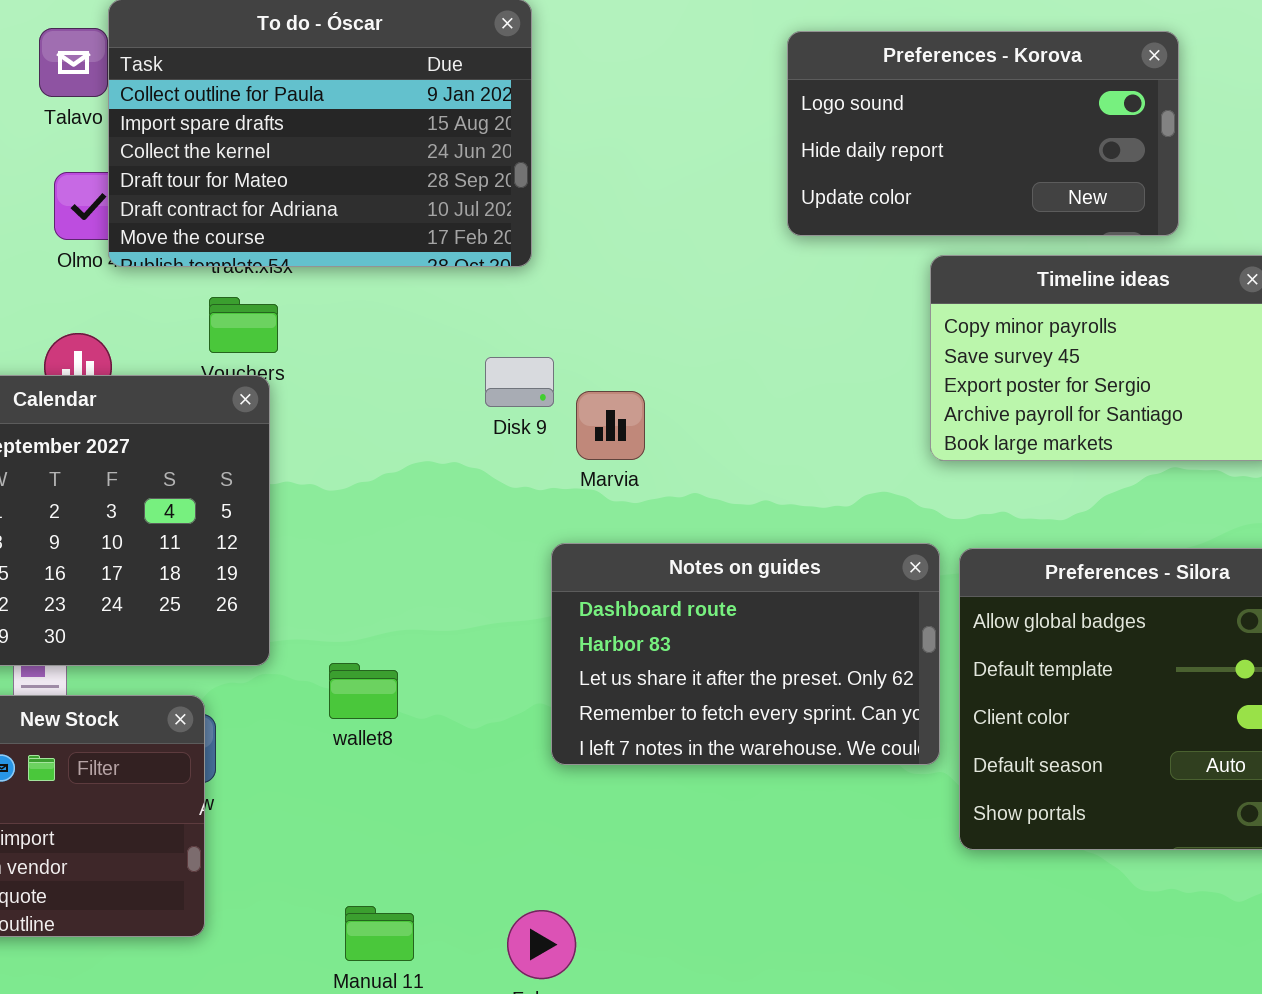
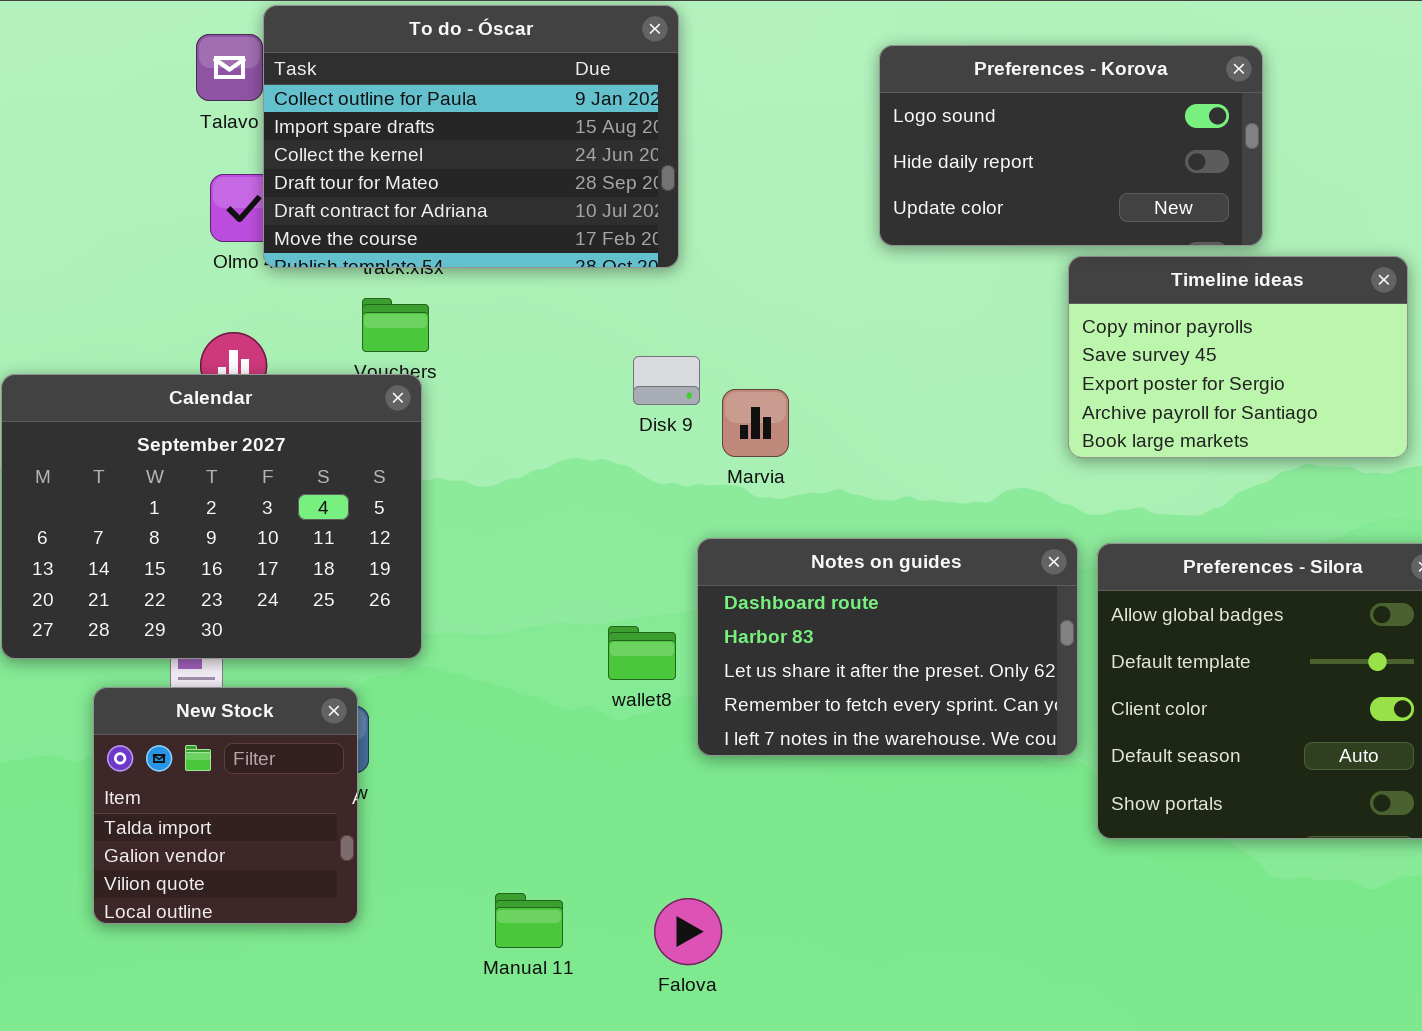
Preferences - Korova: [787,31,1179,236] -> [879,45,1263,246], moved
wallet8: [329,663,398,719] -> [608,626,676,680], moved

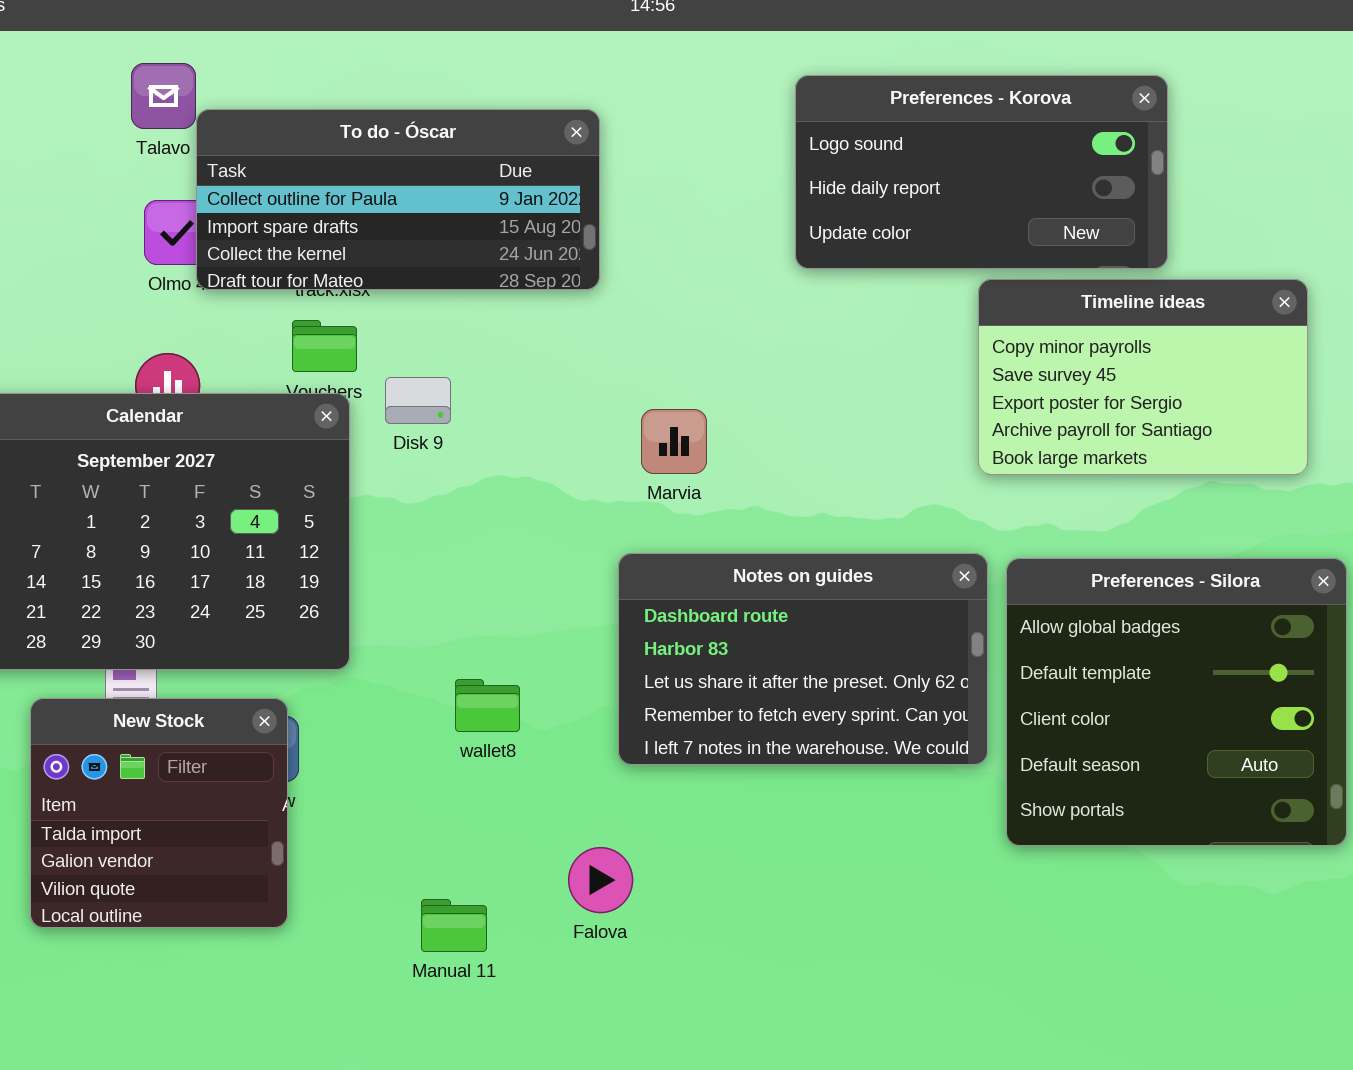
To do - Óscar: [263,5,679,268] -> [196,109,600,290], resized
Disk 9: [633,356,700,405] -> [385,377,451,424], moved
wallet8: [608,626,676,680] -> [455,679,520,732], moved
Falova: [654,898,722,965] -> [568,847,633,913], moved

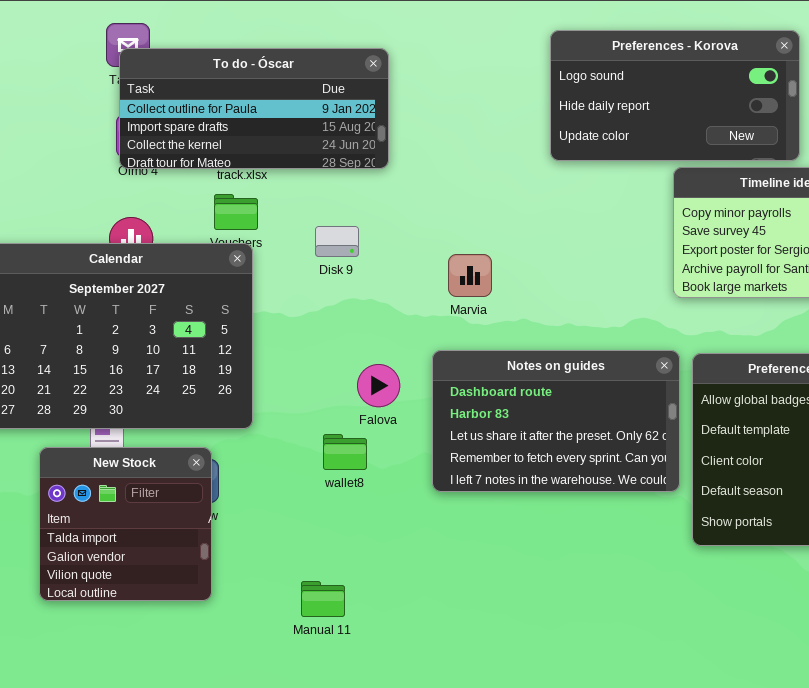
To do - Óscar: [196,109,600,290] -> [119,48,389,169], moved
Disk 9: [385,377,451,424] -> [315,226,359,257], moved
Falova: [568,847,633,913] -> [357,364,400,407], moved

